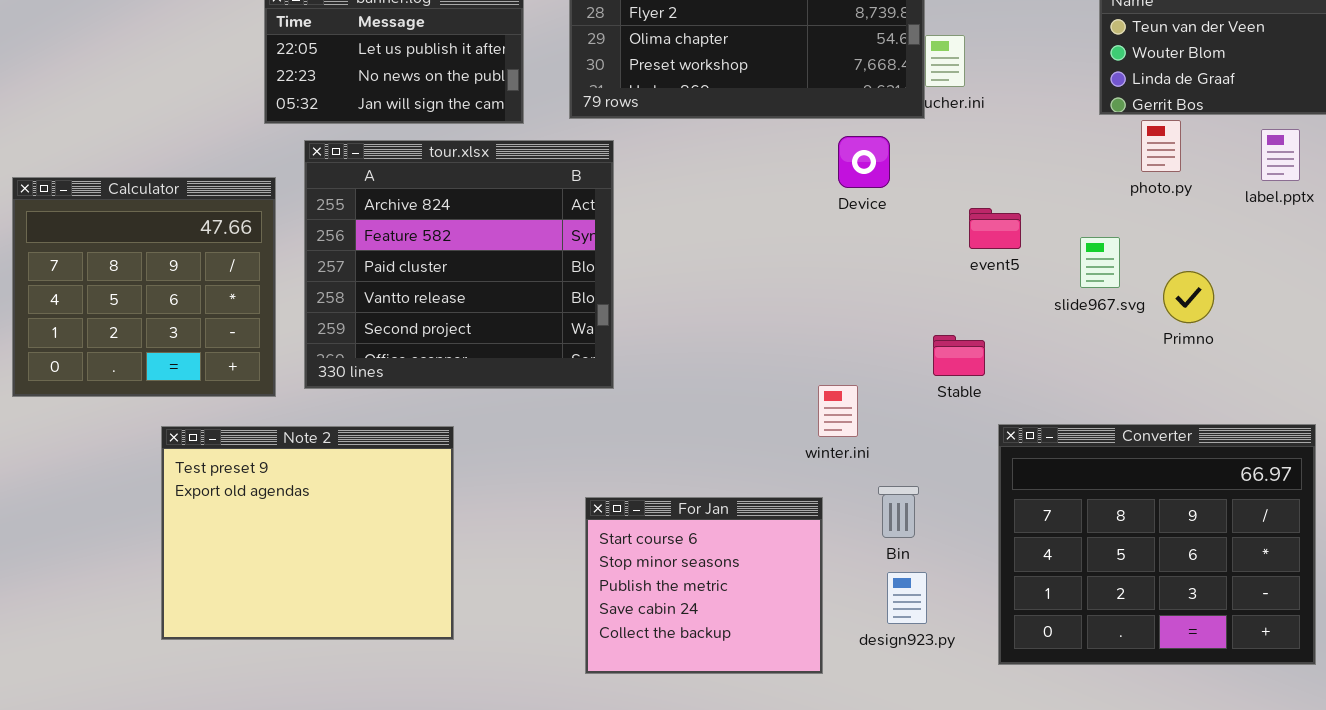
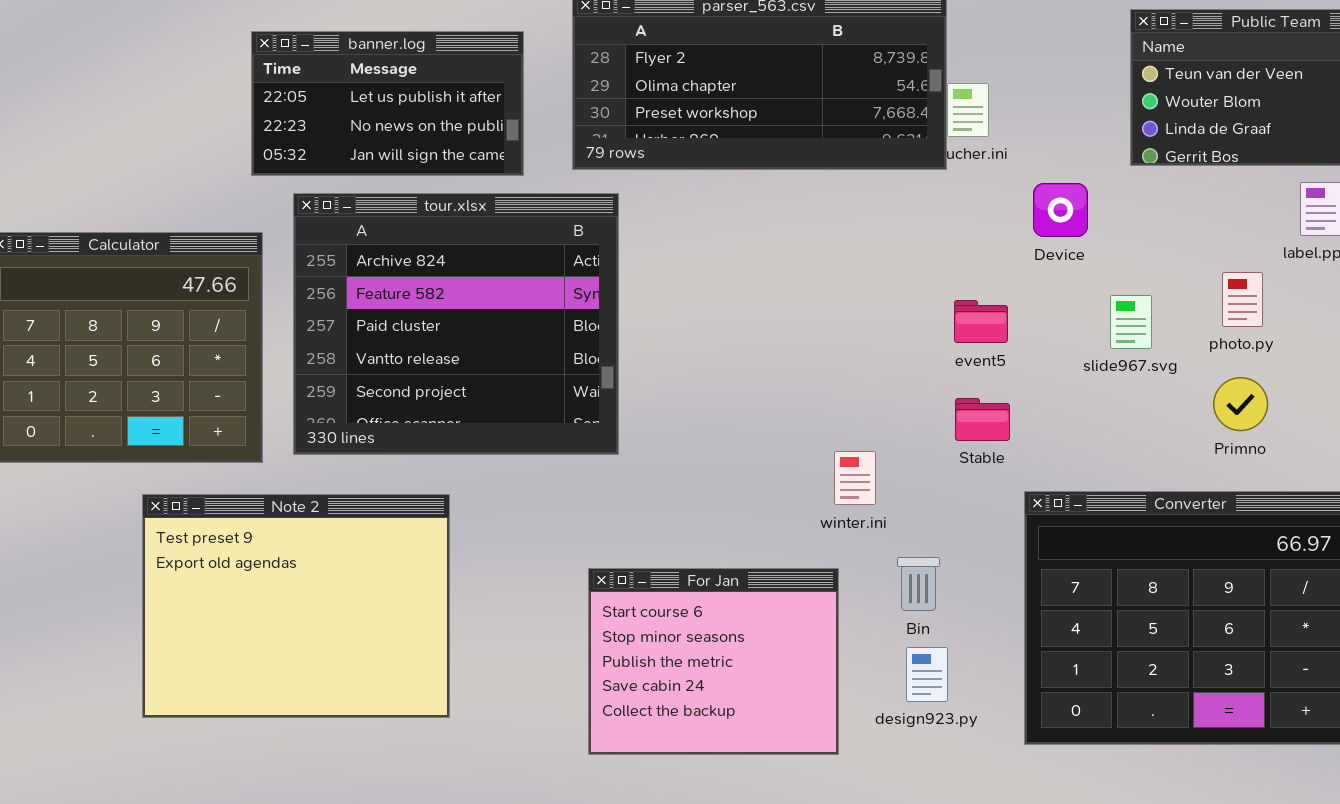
photo.py: [1141,120,1181,172] -> [1222,272,1263,327], moved
Device: [838,136,890,188] -> [1033,183,1088,237], moved
event5: [969,208,1021,249] -> [954,300,1008,343], moved
Primno: [1163,271,1214,323] -> [1213,377,1268,431], moved

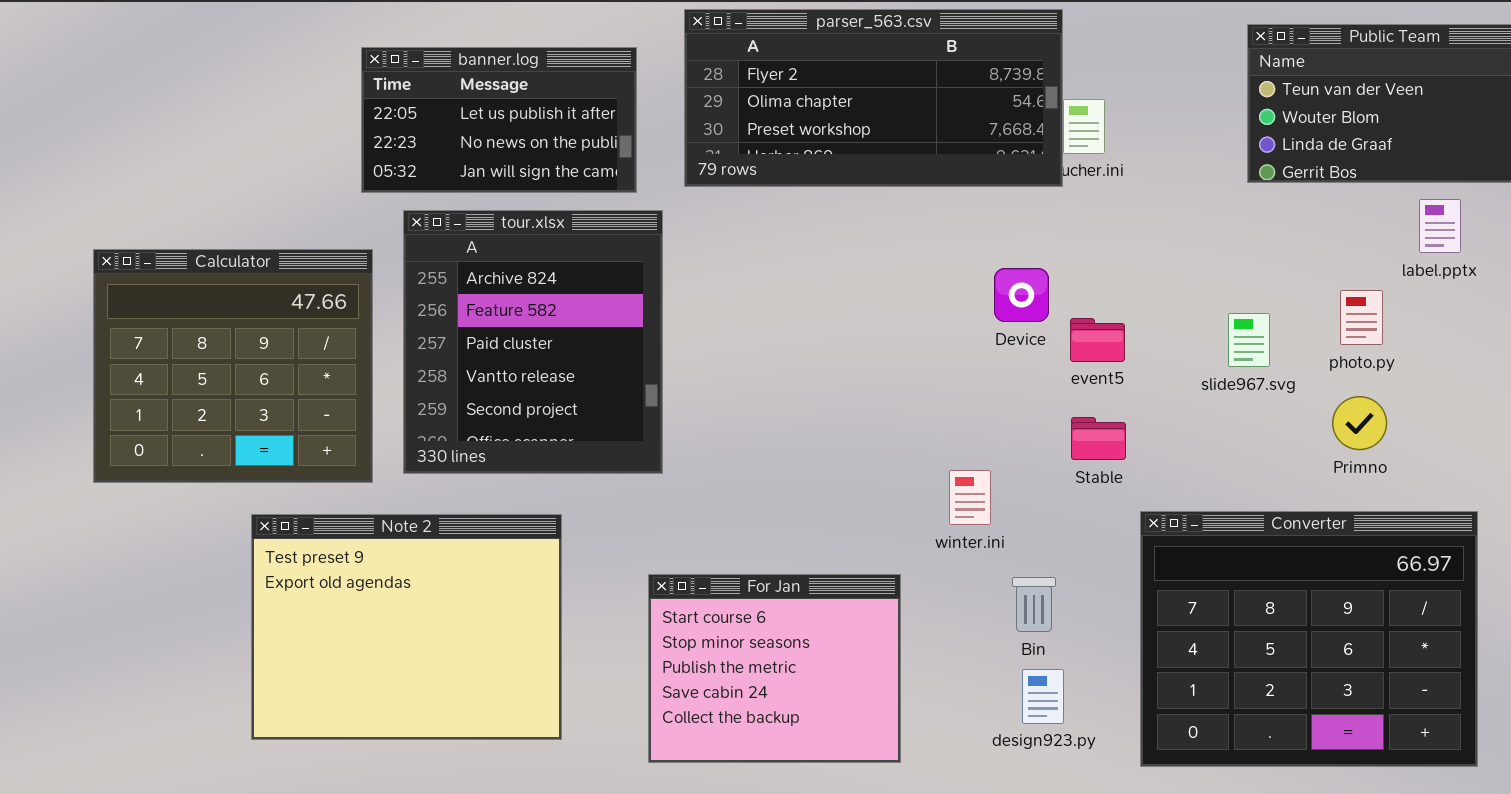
Device: [1033,183,1088,237] -> [994,268,1049,322], moved
tour.xlsx: [293,193,619,455] -> [403,210,663,474], resized
For Jan: [588,568,839,755] -> [648,574,901,763], moved

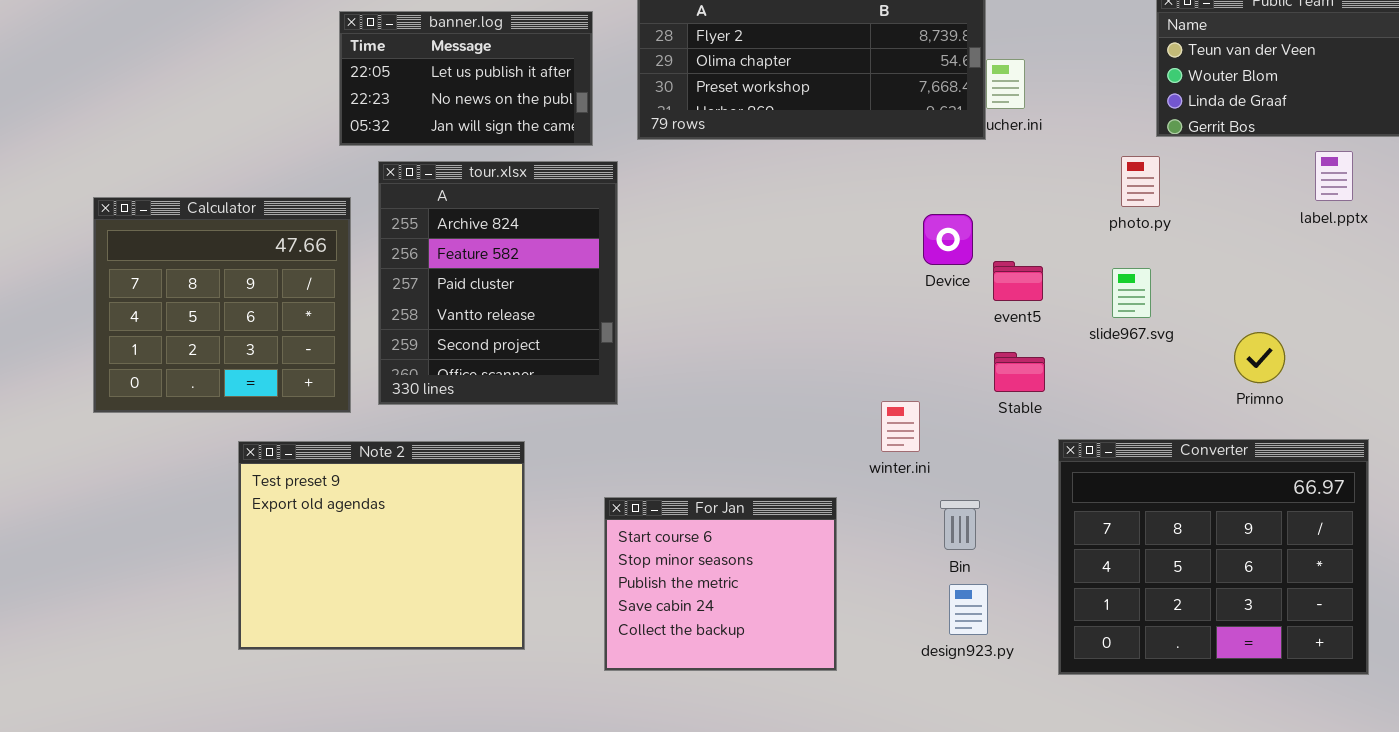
photo.py: [1340,290,1383,345] -> [1121,156,1160,207], moved
slide967.svg: [1228,313,1270,367] -> [1112,268,1151,318], moved

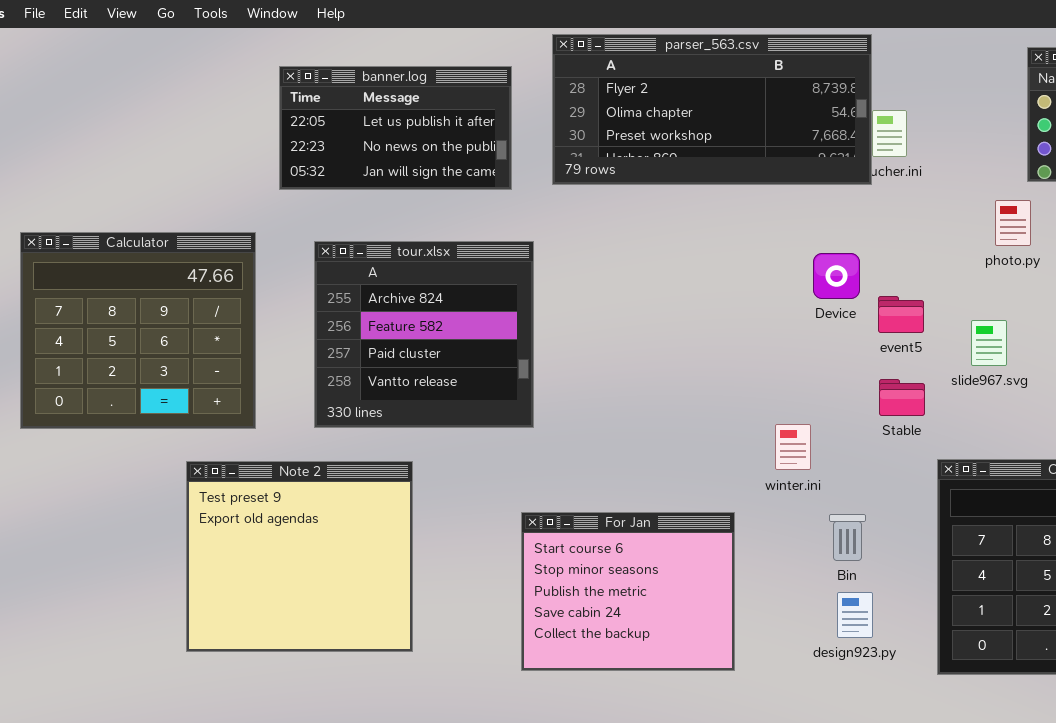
tour.xlsx: [378,161,618,405] -> [314,241,534,428], resized
Calculator: [93,197,351,413] -> [20,232,256,429], moved
slide967.svg: [1112,268,1151,318] -> [971,320,1007,366], moved
Note 2: [238,441,525,650] -> [186,461,413,652], resized

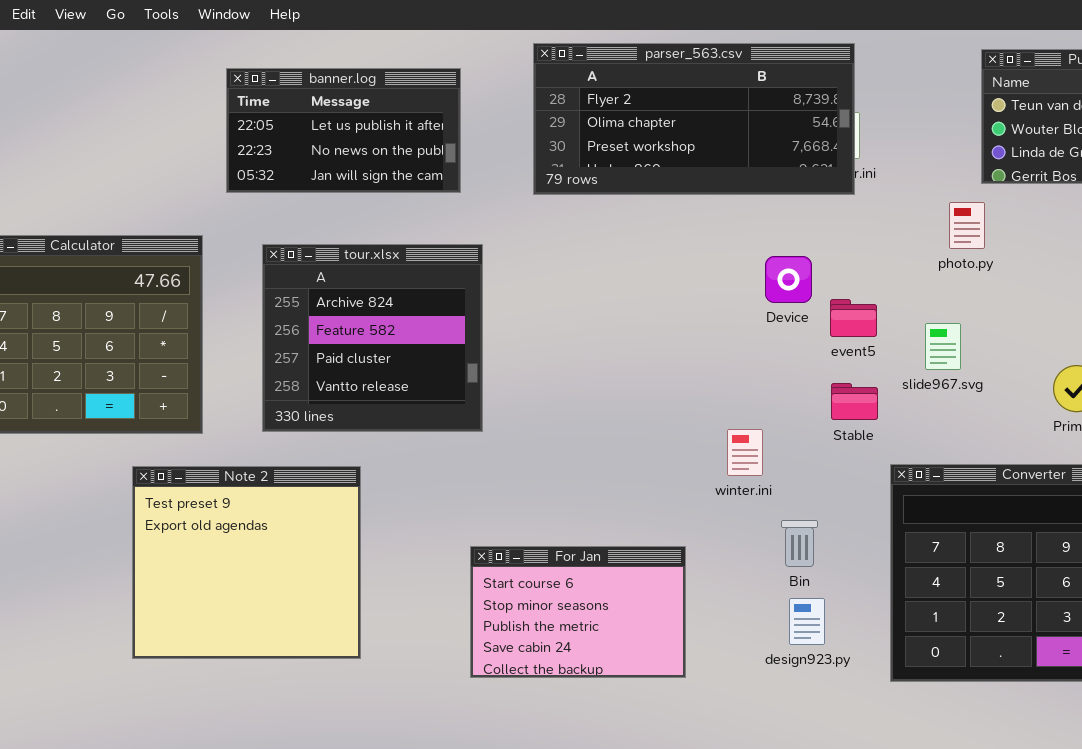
parser_563.csv: [552,34,872,185] -> [533,43,855,195], moved
For Jan: [521,512,735,671] -> [470,546,686,678], resized

